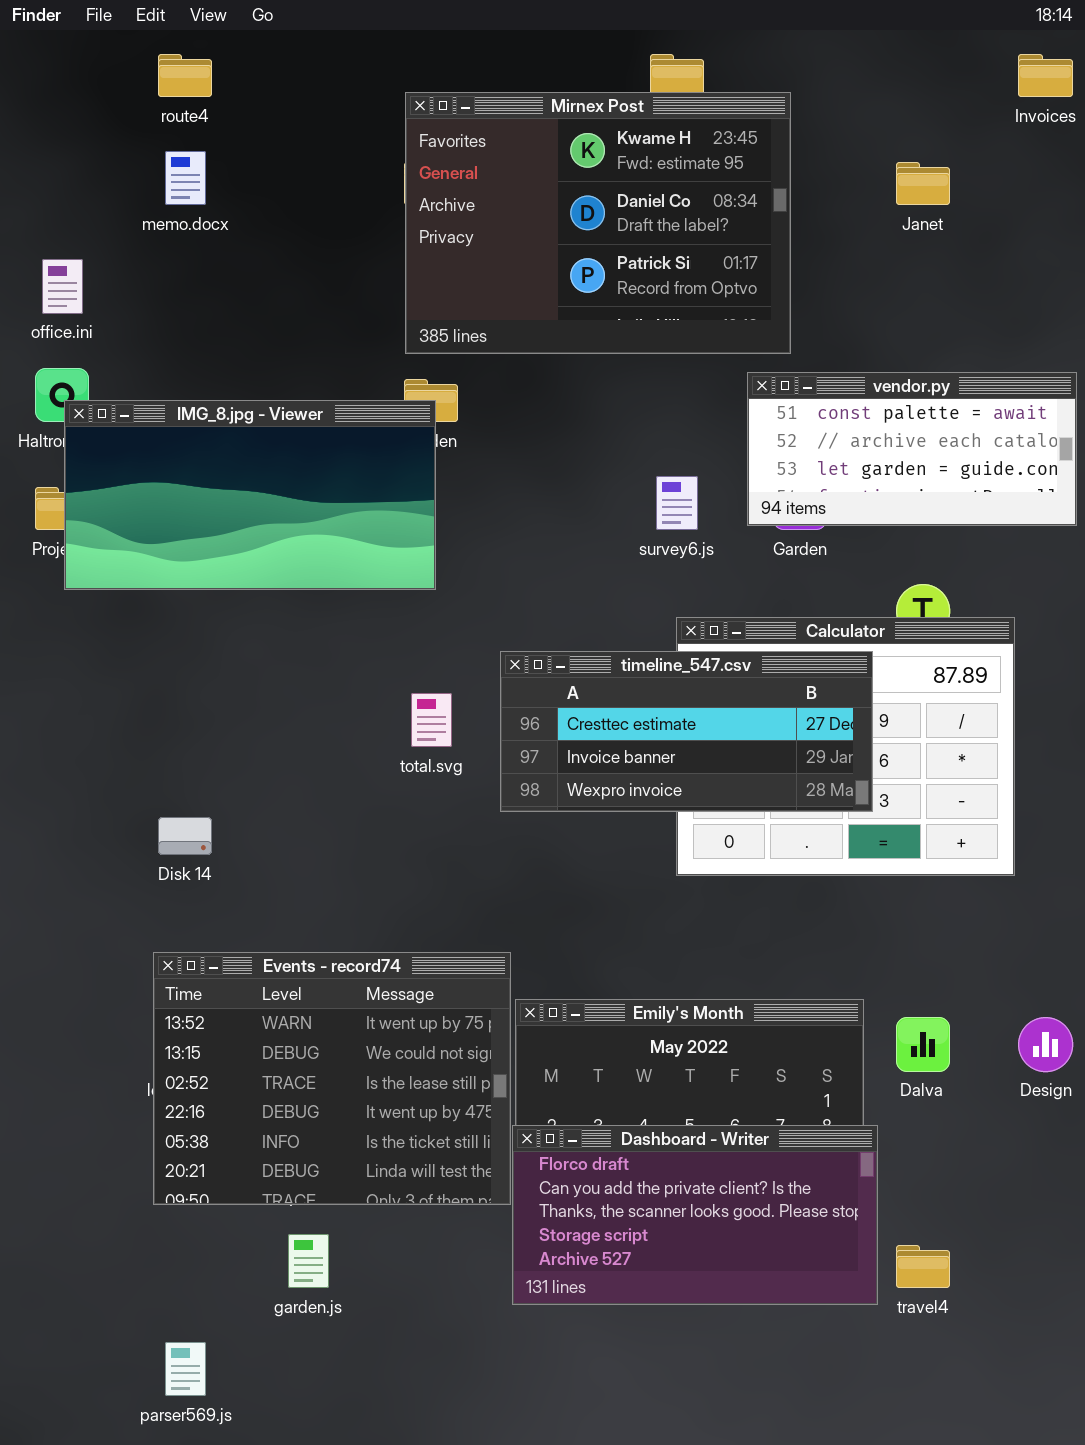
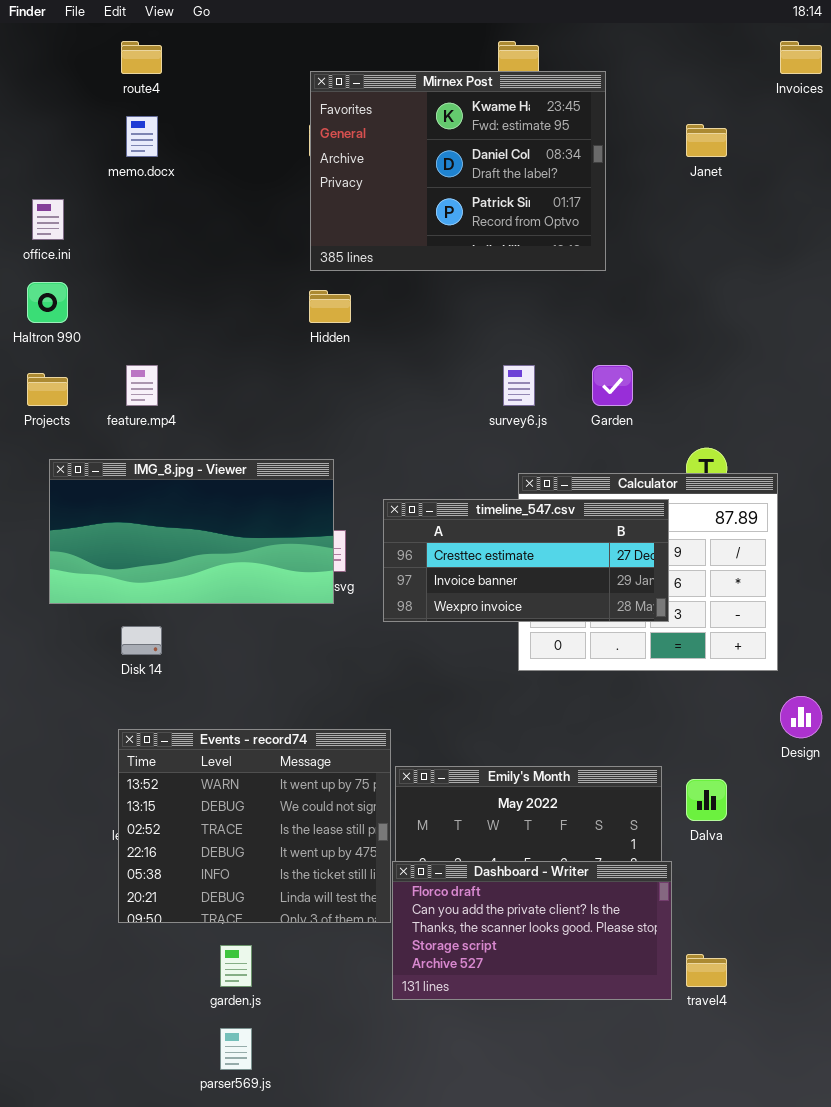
vendor.py: [747,372,1077,526] -> none, closed
IMG_8.jpg - Viewer: [64,400,436,590] -> [49,459,334,604], moved
Design: [1018,1017,1073,1072] -> [780,696,822,738], moved
parser569.js: [165,1342,206,1396] -> [220,1028,252,1070], moved

